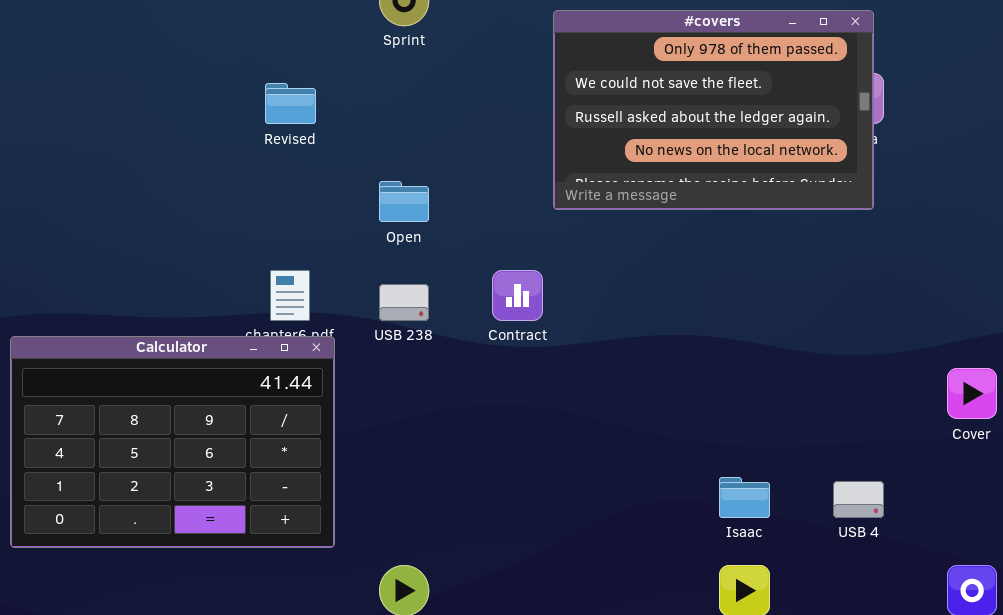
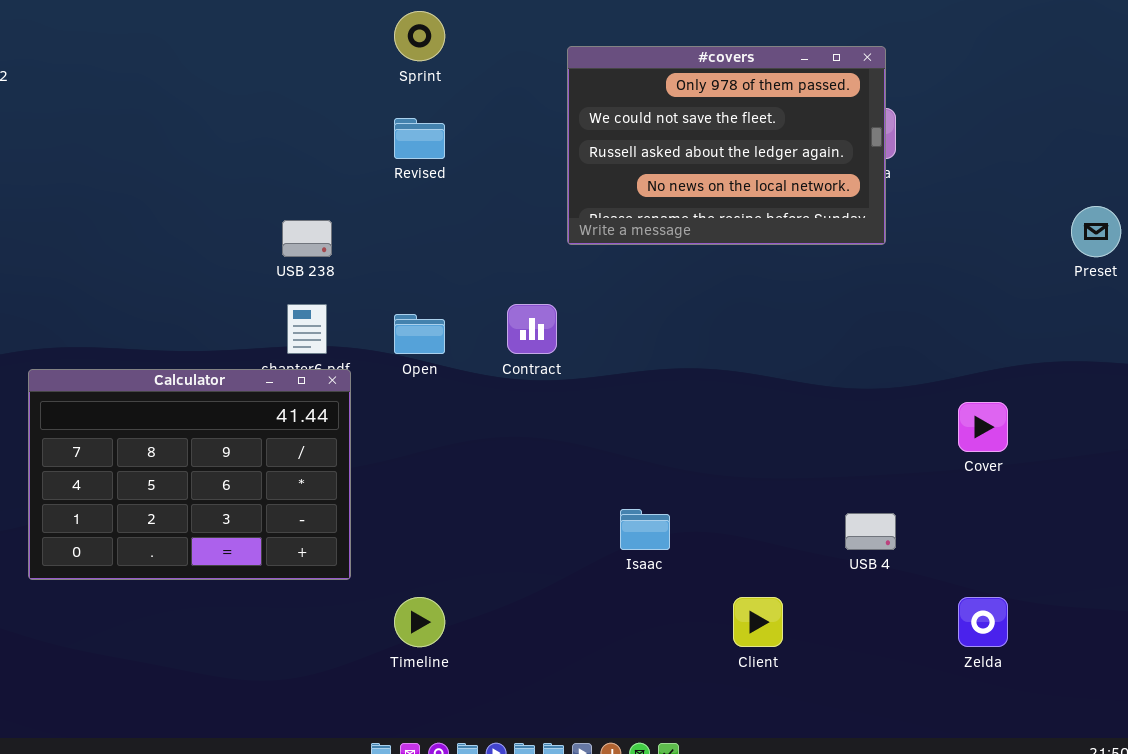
Revised: [265,83,316,124] -> [394,118,445,159], moved
Open: [379,181,429,222] -> [394,314,445,354], moved
USB 238: [379,284,429,321] -> [282,220,332,257], moved
Isaac: [719,477,770,518] -> [620,509,670,550], moved

